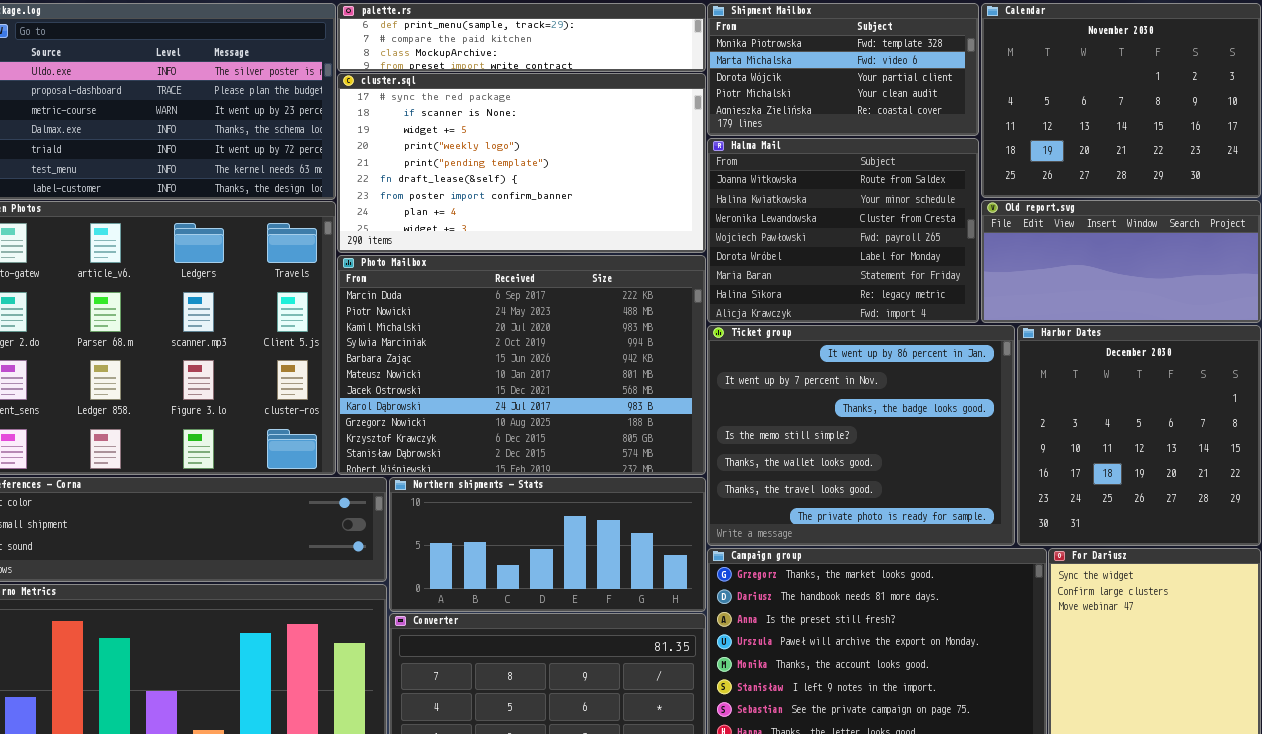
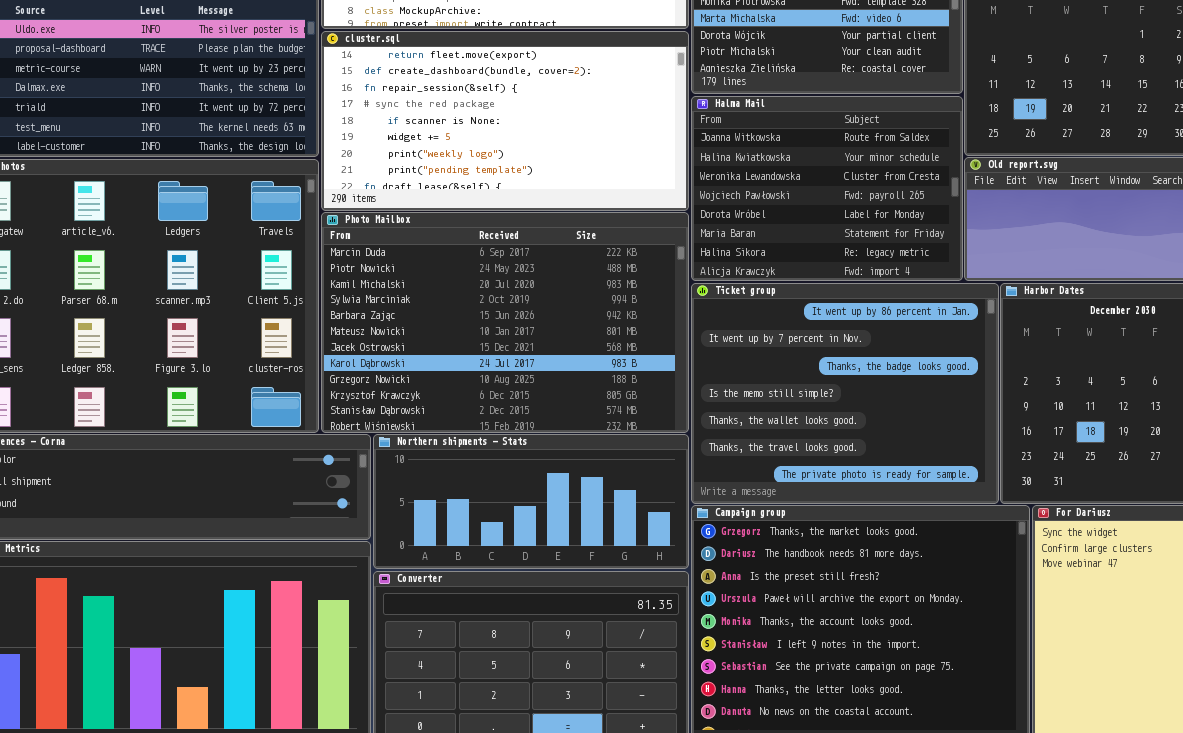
cluster.sql: [337,73,706,253] -> [321,31,689,211], scrolled up 3 rows

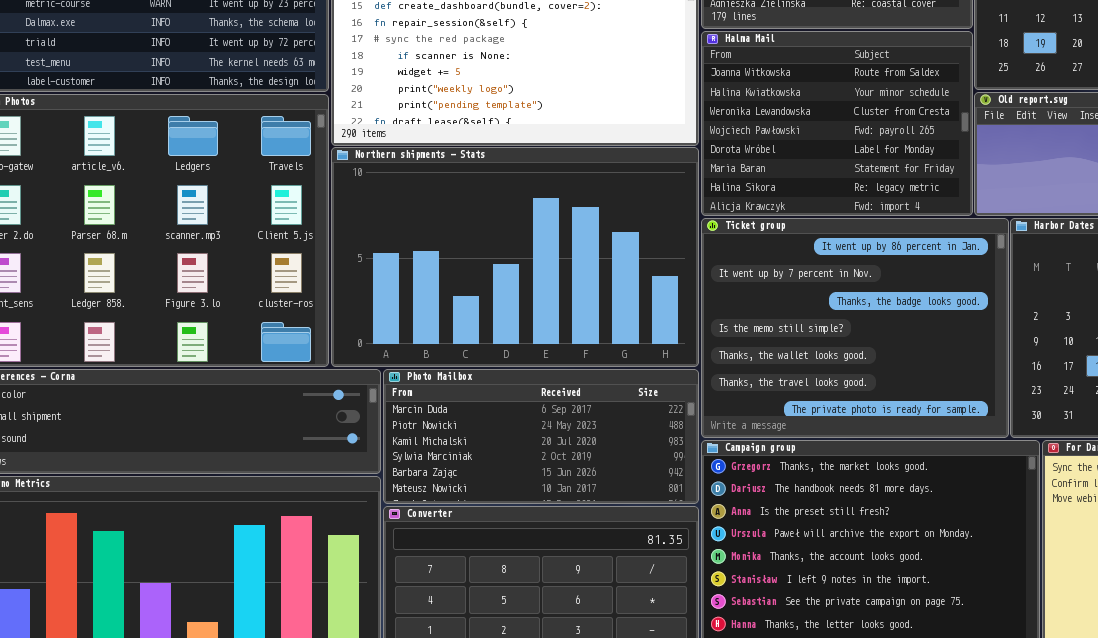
Photo Mailbox: [321,212,689,433] -> [383,369,699,504], moved, resized
Northern shipments - Stats: [373,434,689,569] -> [331,147,699,367], moved, resized

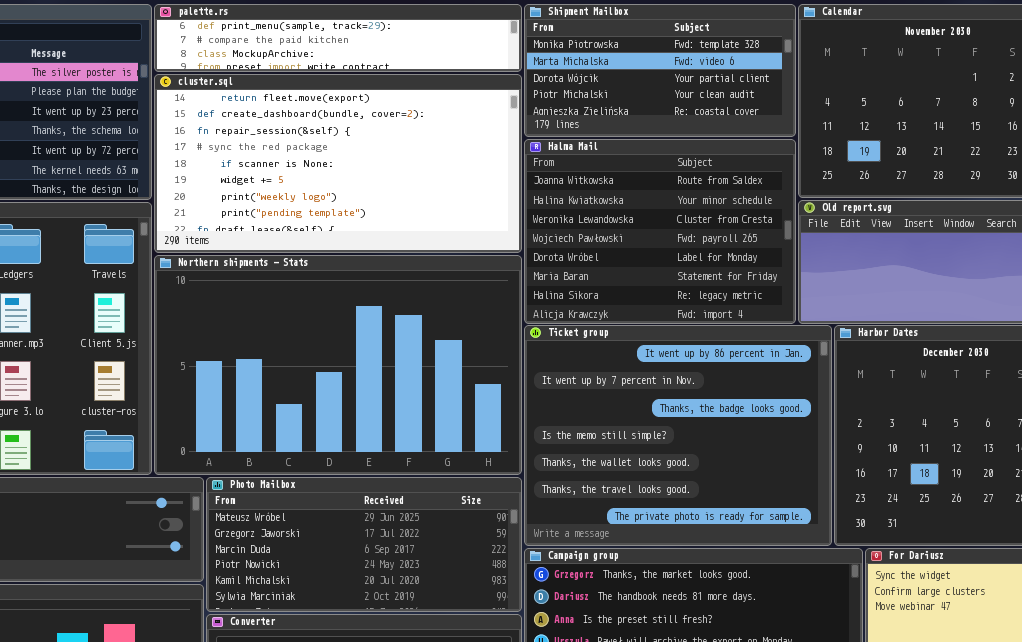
Photo Mailbox: [383,369,699,504] -> [206,477,522,612], scrolled up 2 rows

